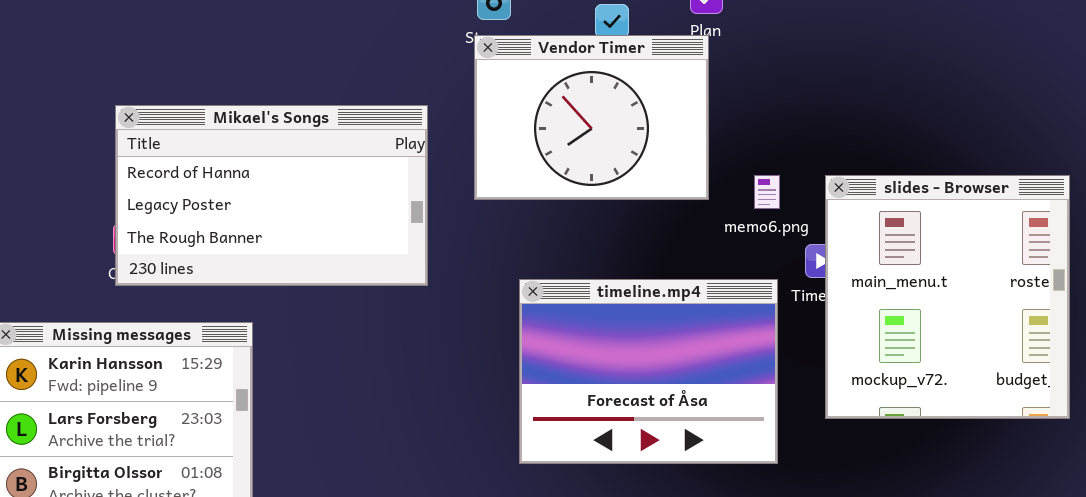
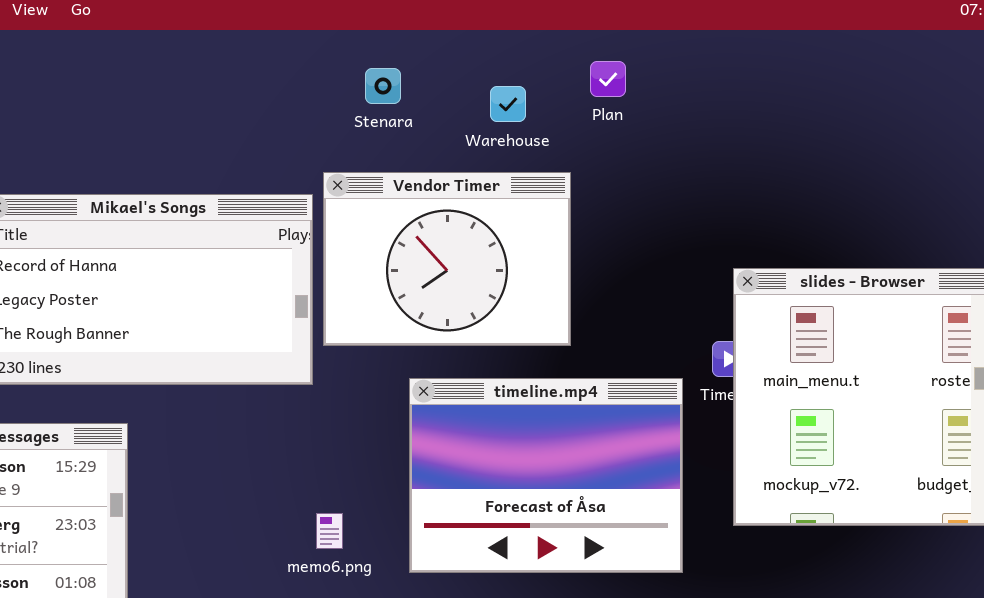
Vendor Timer: [474,35,709,200] -> [323,172,571,346], moved
memo6.png: [754,175,780,209] -> [316,513,343,549], moved

